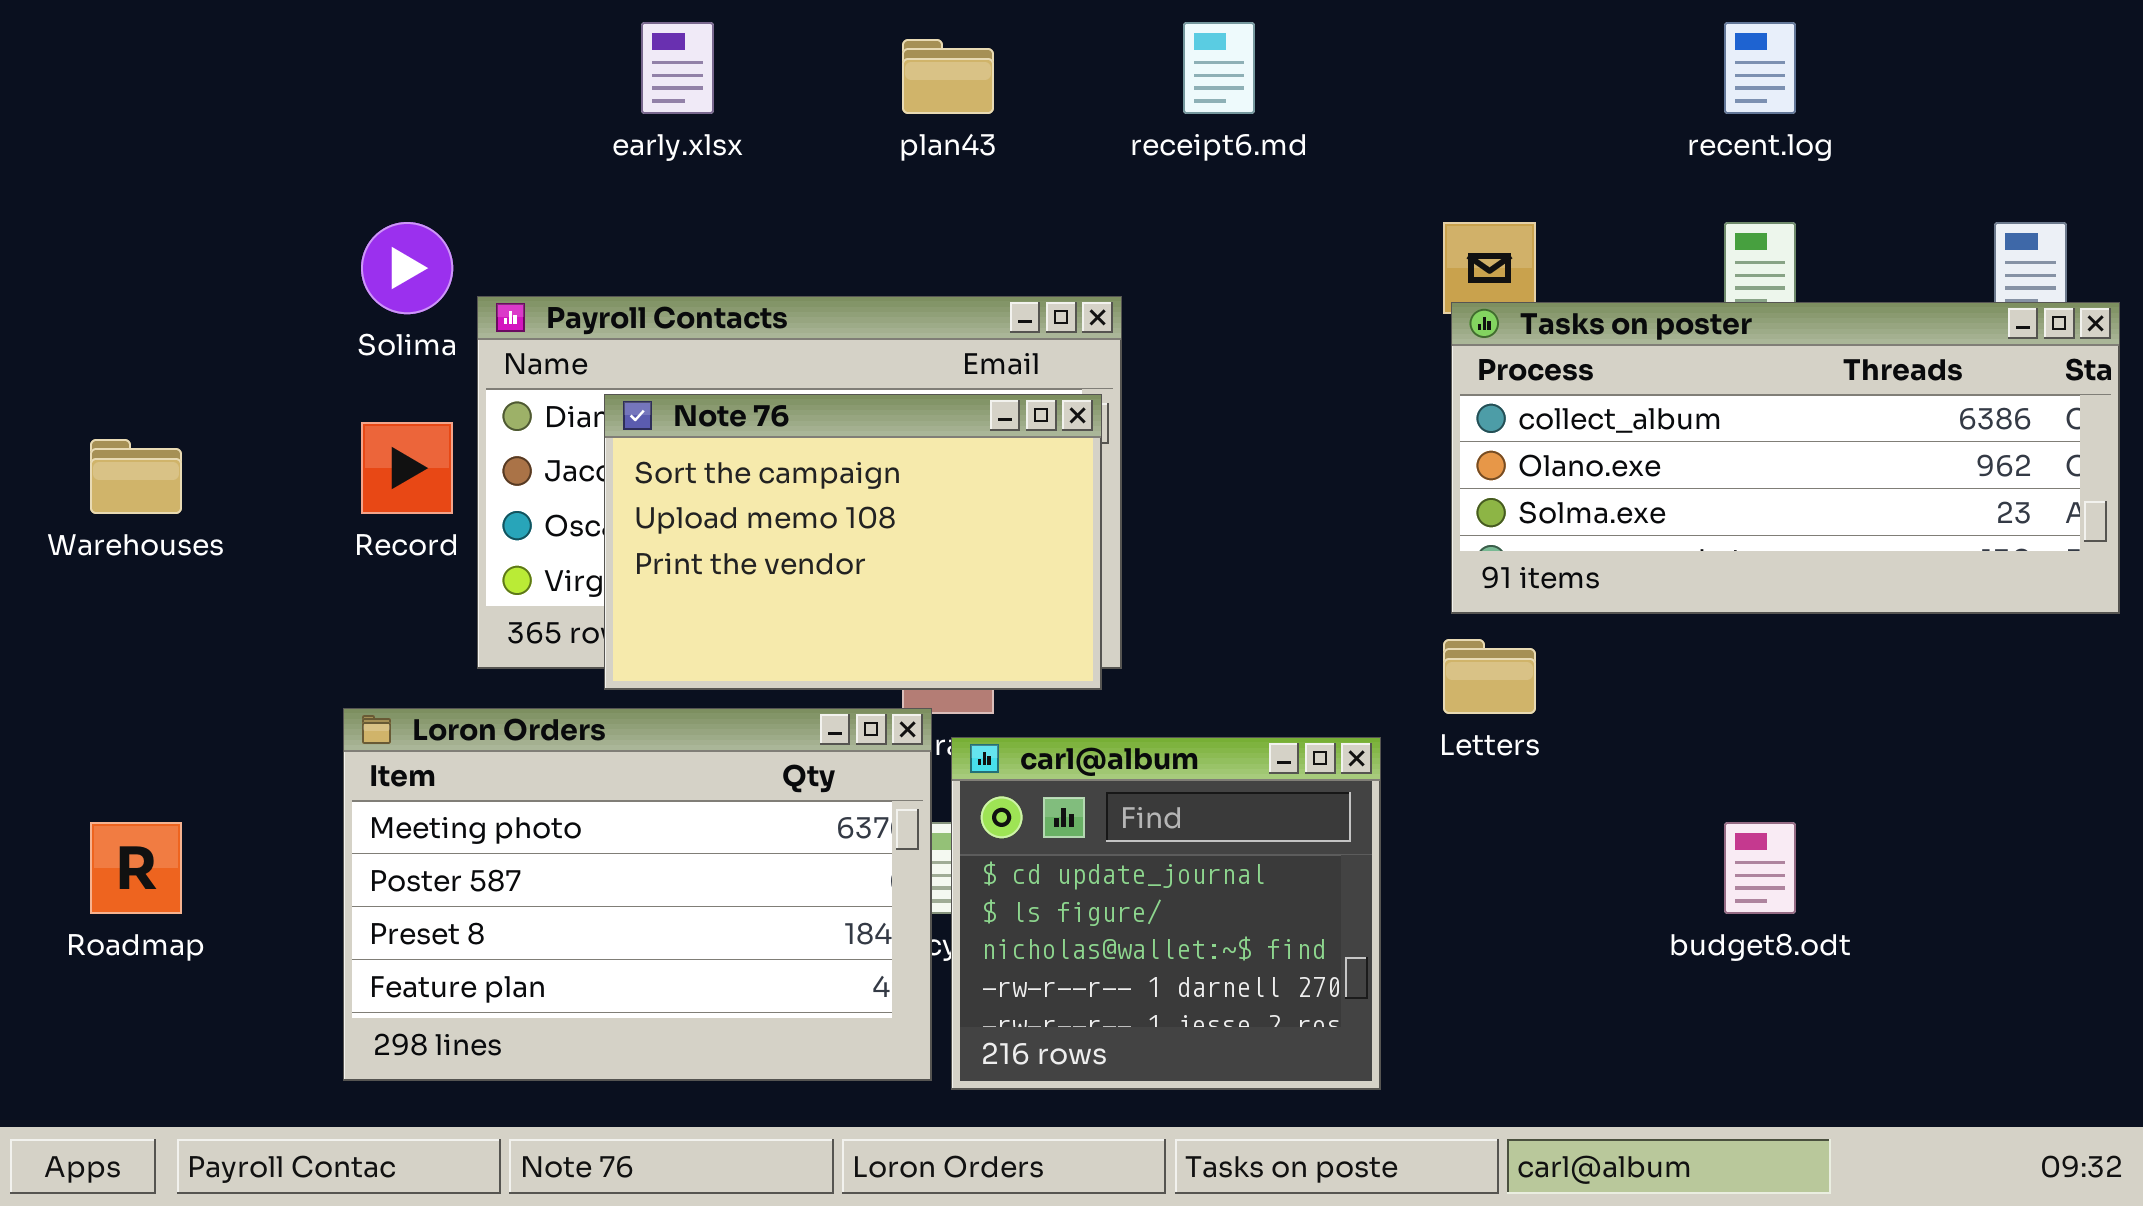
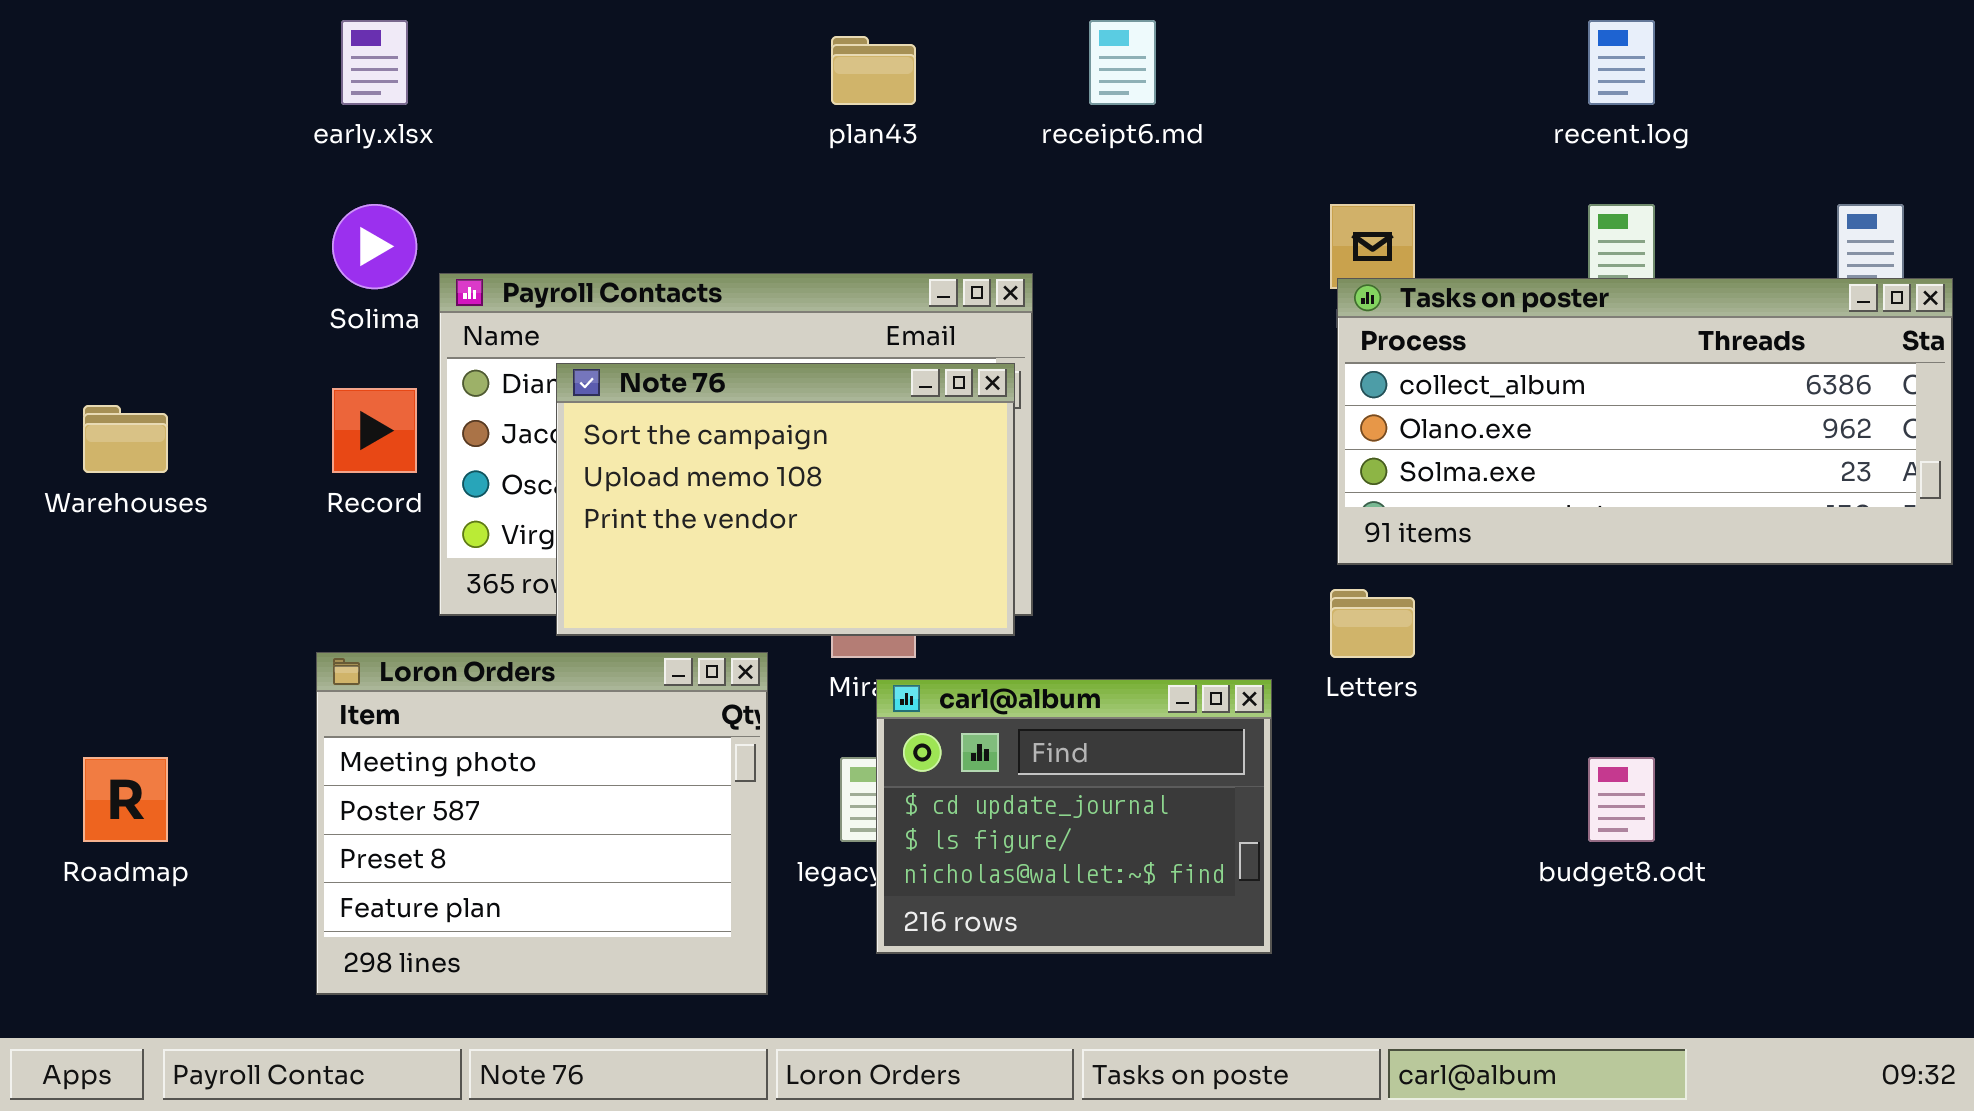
early.xlsx: [641,22,714,114] -> [341,20,408,105], moved
Loron Orders: [343,708,932,1081] -> [316,652,768,995], resized
carl@album: [951,737,1381,1090] -> [876,679,1272,954], resized

